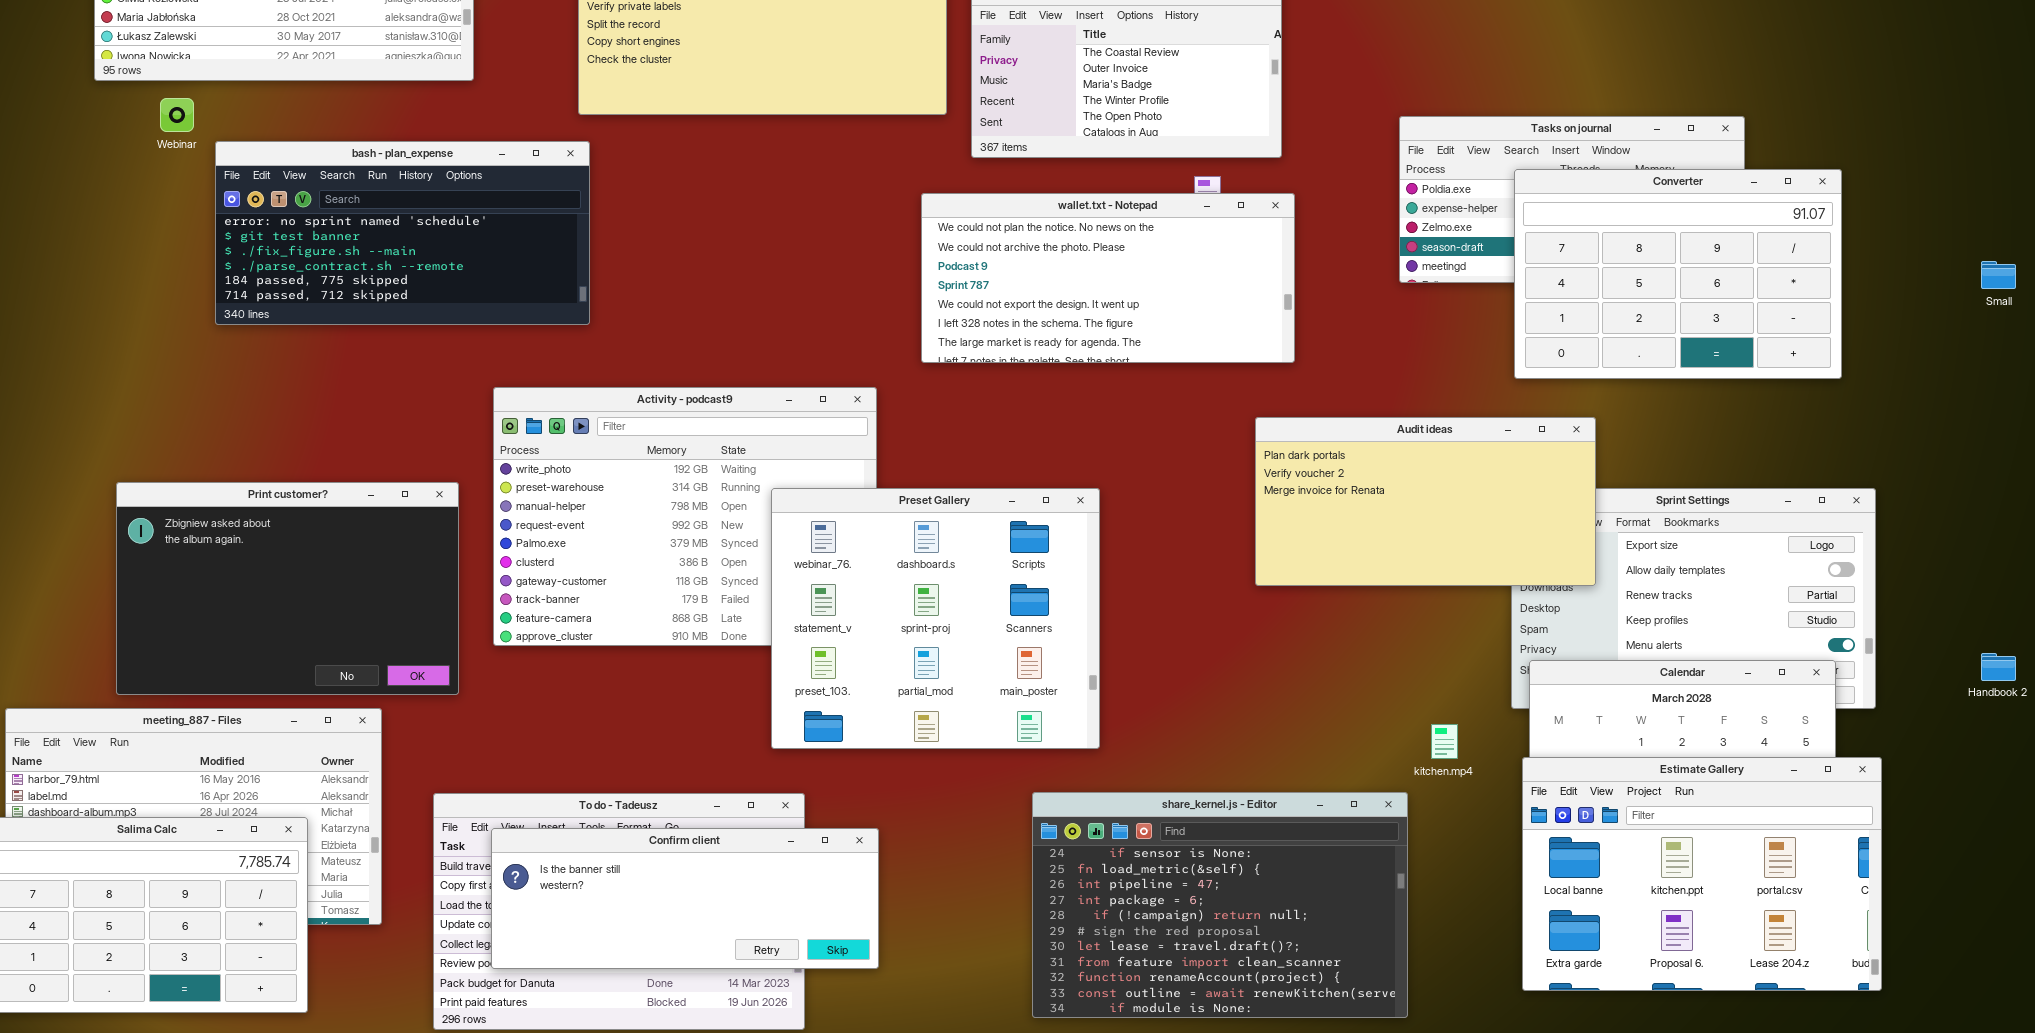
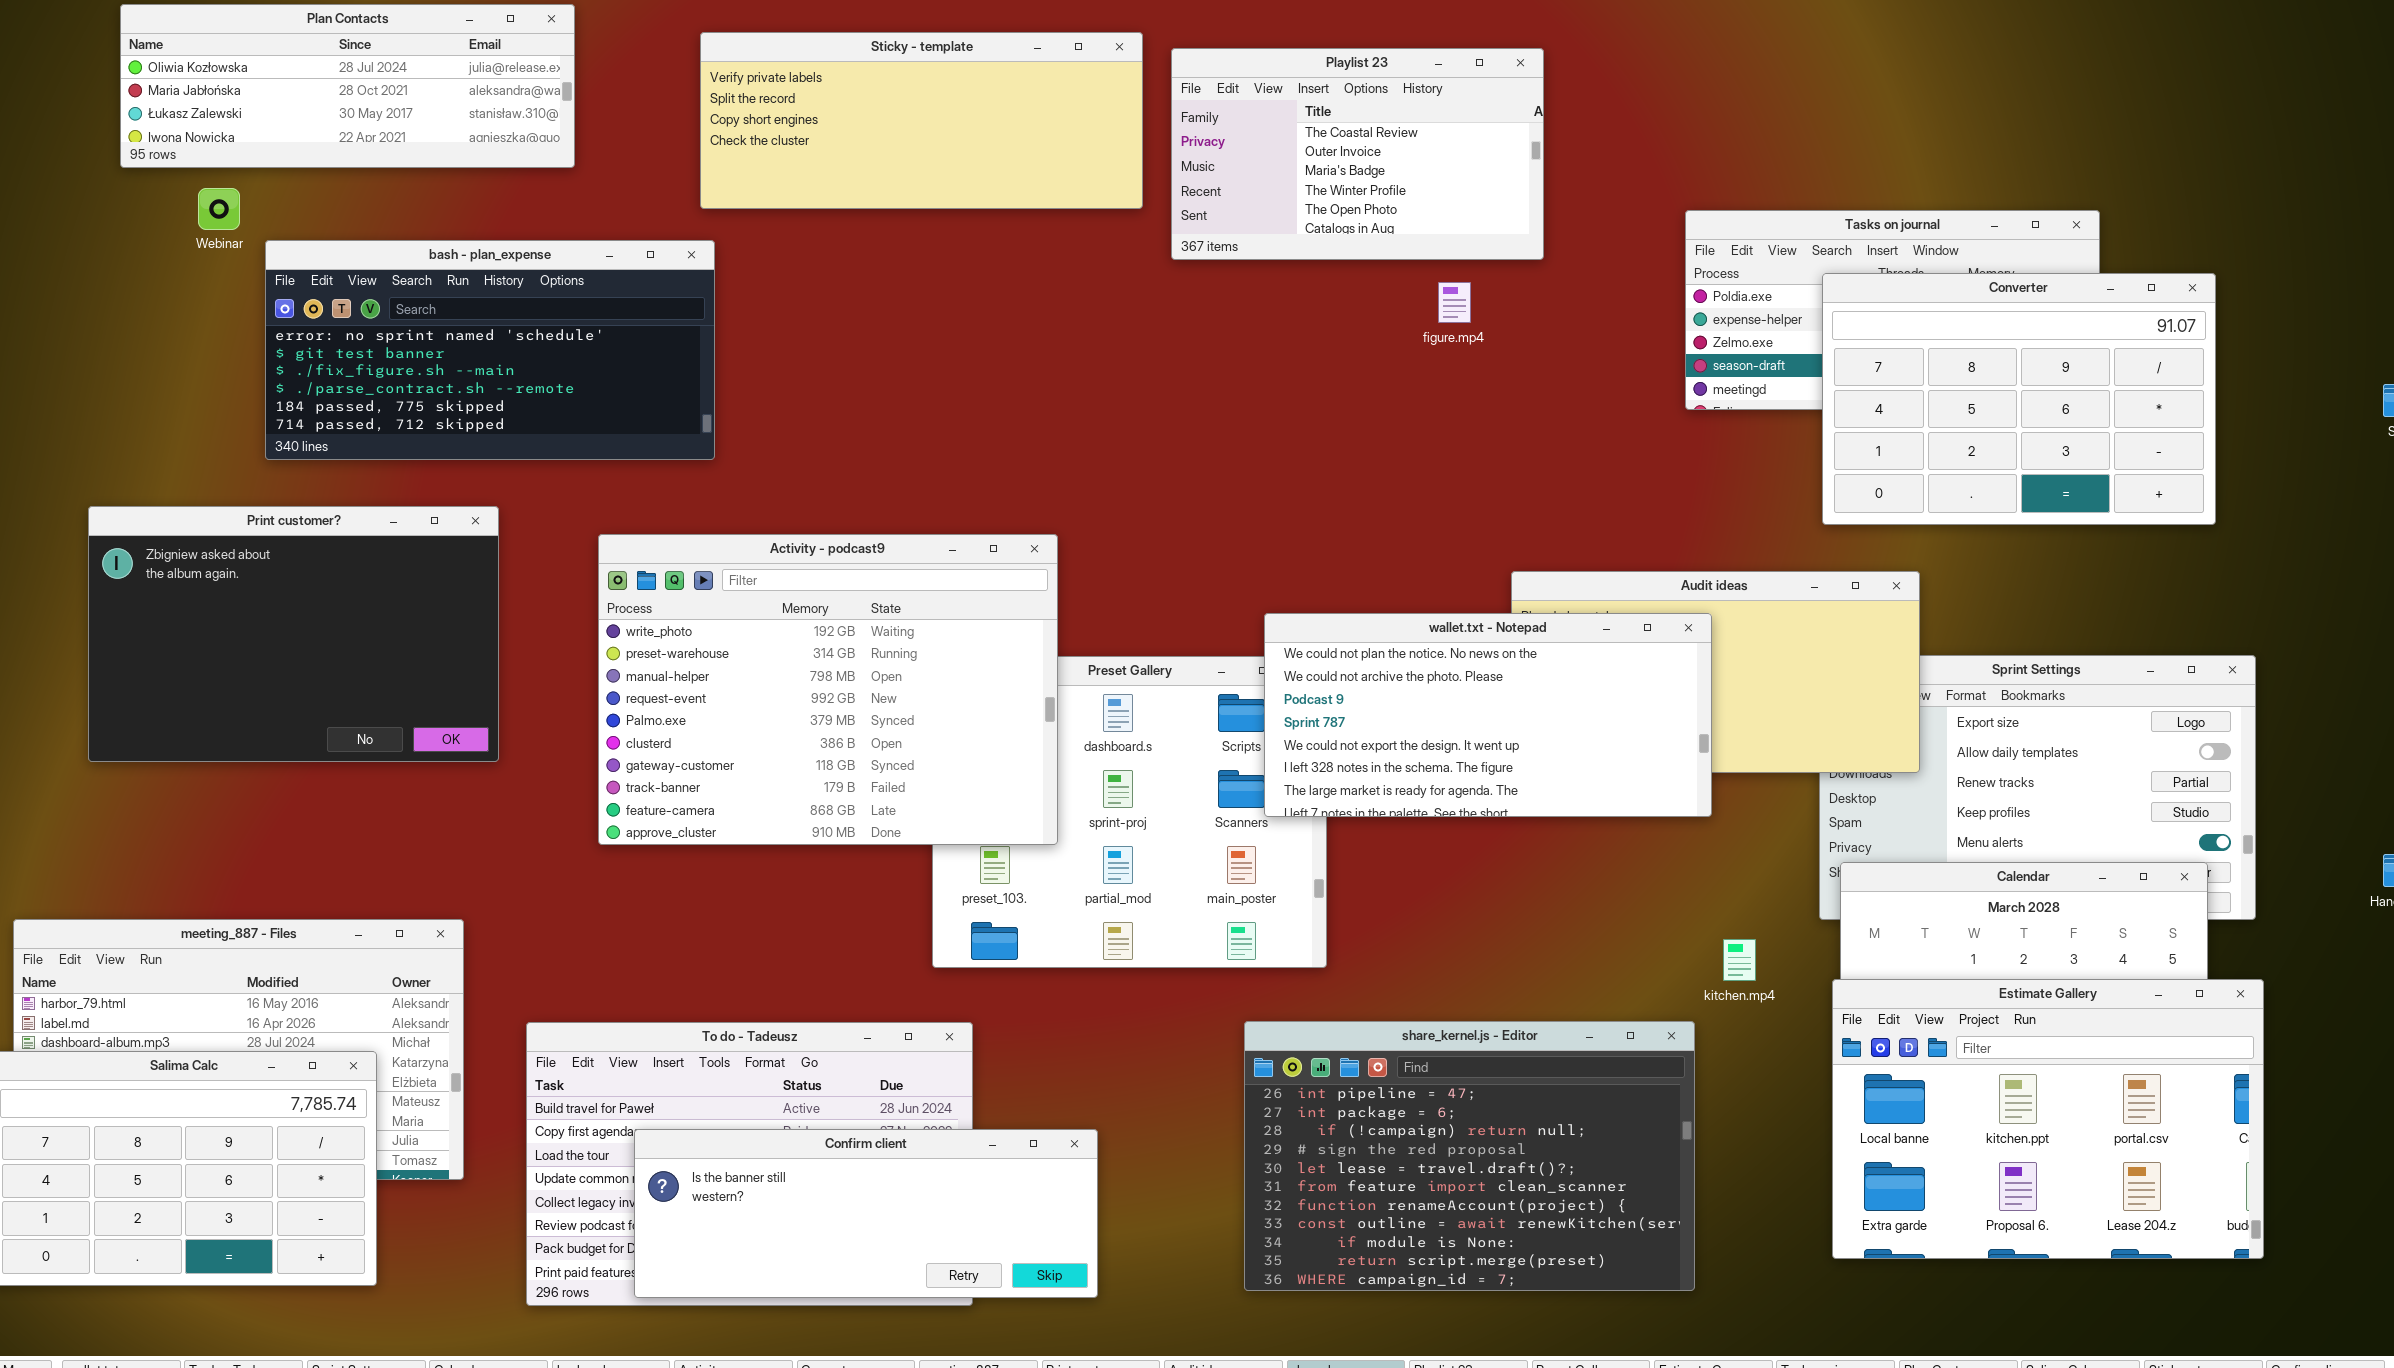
wallet.txt - Notepad: [921,193,1295,363] -> [1264,613,1712,817], moved
Activity - podcast9: [493,387,877,646] -> [598,534,1058,845], raised
Print customer?: [116,482,459,695] -> [88,506,499,762], moved
share_kernel.js - Editor: [1032,792,1408,1018] -> [1244,1021,1695,1291], scrolled down 2 rows
Confirm client: [491,828,879,969] -> [634,1129,1098,1298], moved

